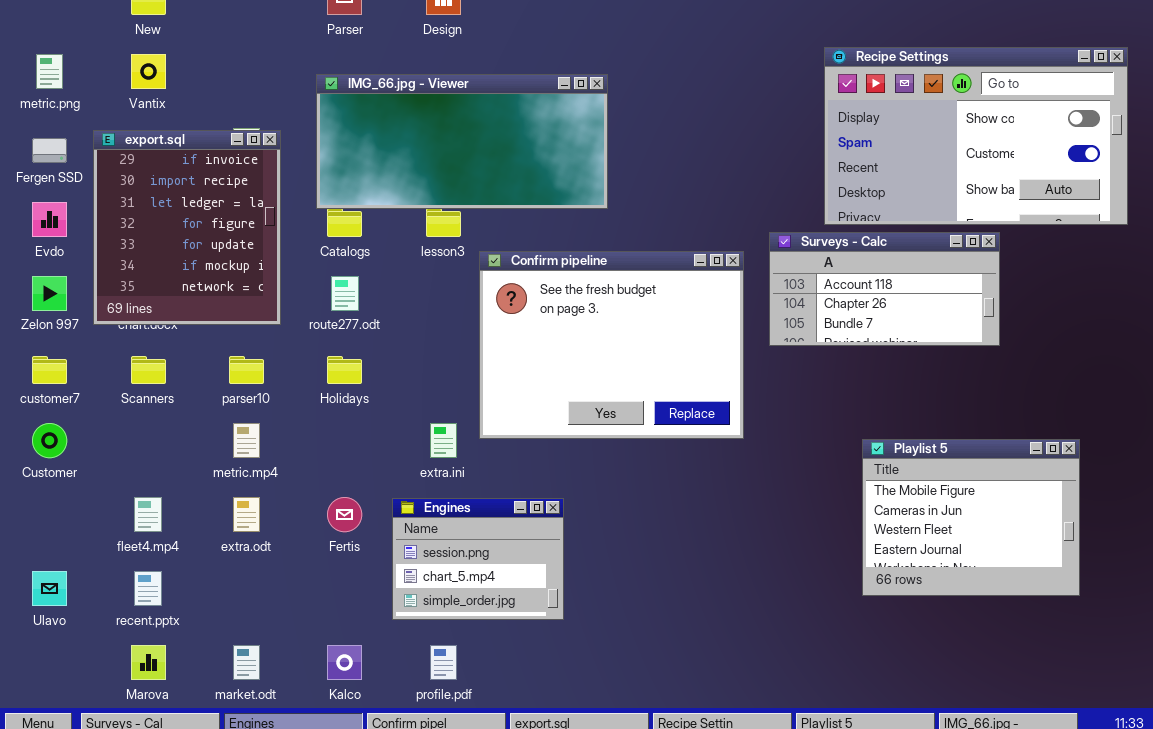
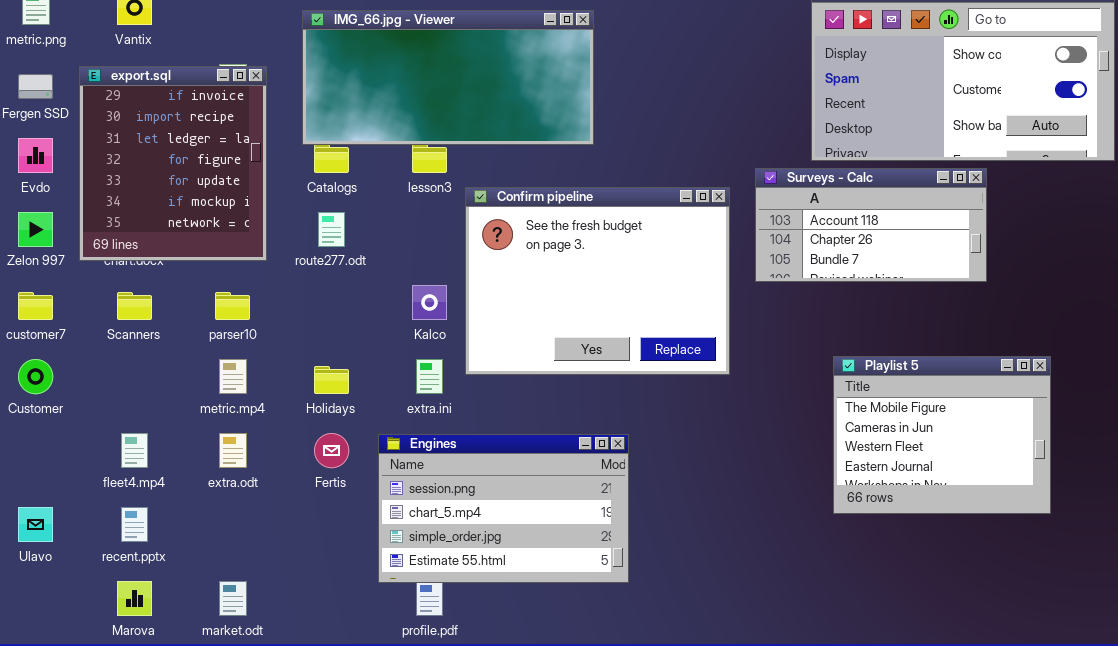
Holidays: [327,356,362,384] -> [314,366,349,394], moved
Playlist 5: [862,439,1080,596] -> [833,356,1051,514], moved
Engines: [392,498,564,620] -> [378,434,629,583], resized
Kalco: [327,645,362,680] -> [412,285,447,320], moved

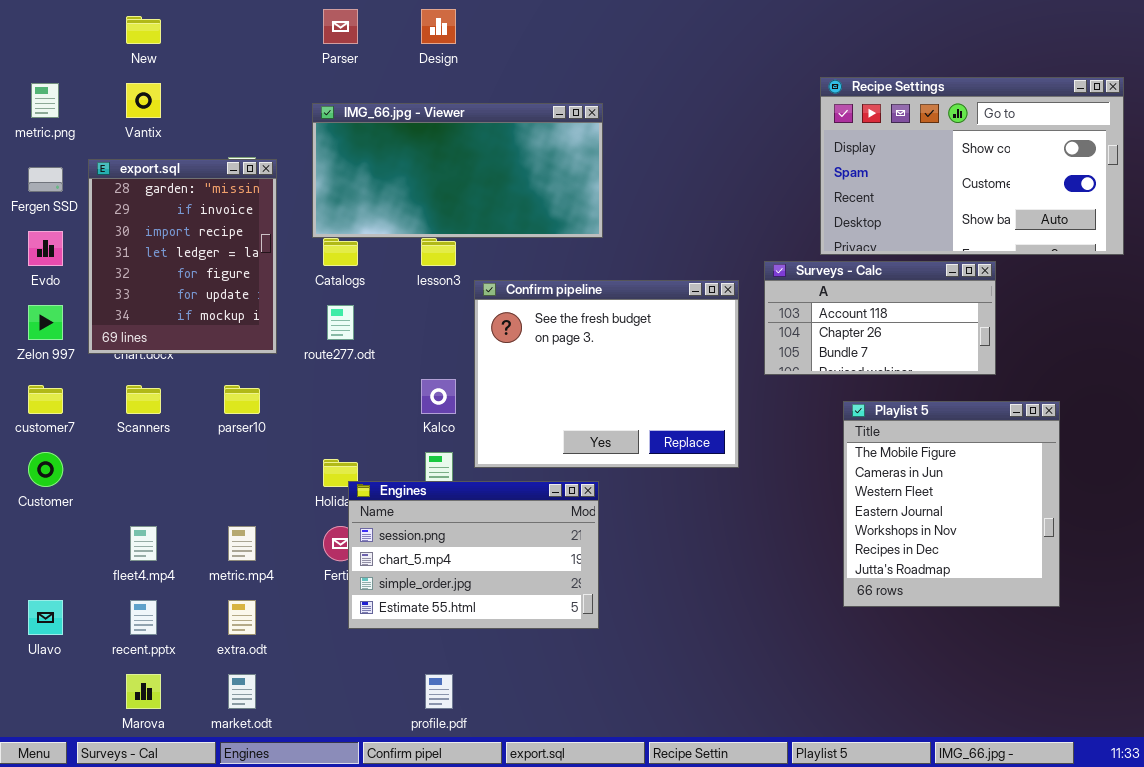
export.sql: [79,66,267,261] -> [88,159,277,354], scrolled up 1 row
Playlist 5: [833,356,1051,514] -> [843,401,1060,607], resized
metric.mp4: [219,359,247,394] -> [228,526,256,561], moved
extra.odt: [219,433,247,468] -> [228,600,256,635], moved
Engines: [378,434,629,583] -> [348,481,599,629], moved

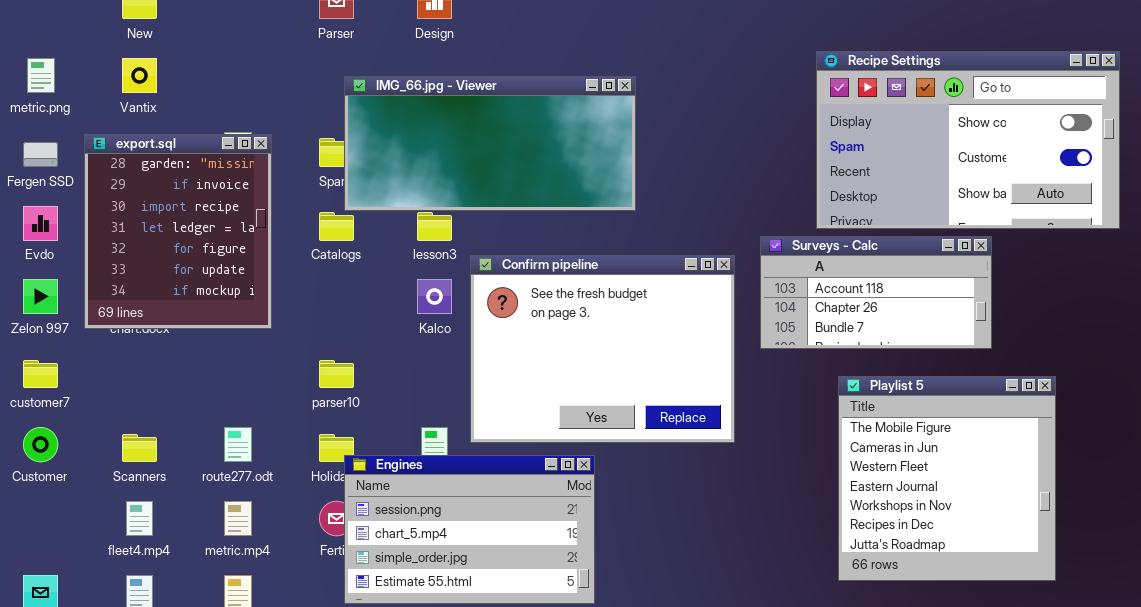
IMG_66.jpg - Viewer: [312,103,603,238] -> [344,76,636,211], moved
route277.odt: [327,305,354,340] -> [224,427,252,462], moved
Kalco: [421,379,456,414] -> [417,279,452,314], moved
Scanners: [126,385,161,414] -> [122,434,157,462], moved
parser10: [224,385,260,414] -> [319,360,354,388], moved

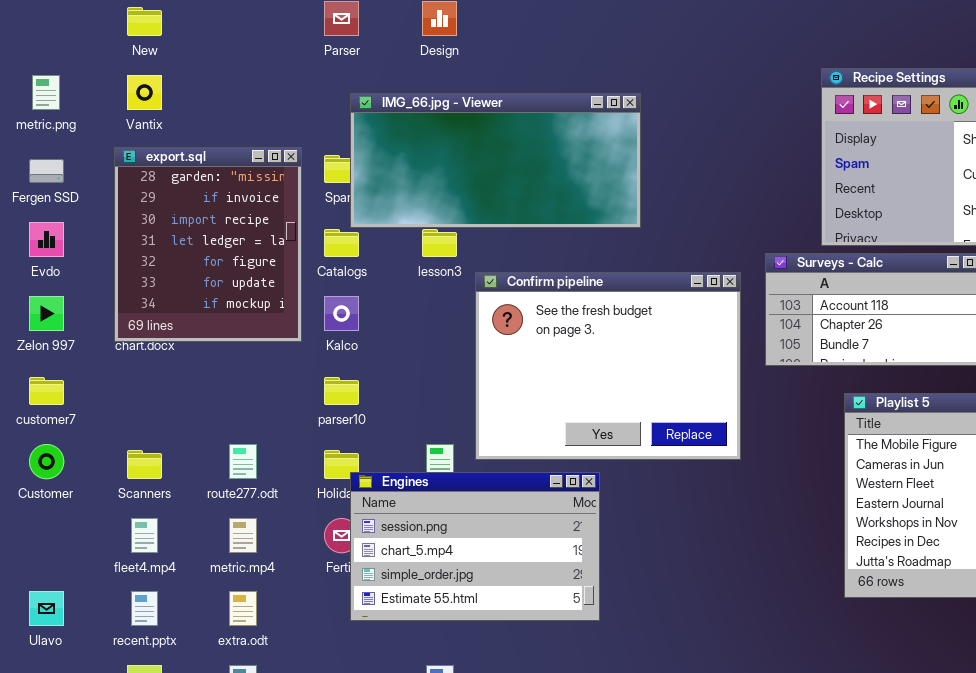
export.sql: [84,134,272,329] -> [114,147,302,342], moved
Kalco: [417,279,452,314] -> [324,296,359,331], moved

